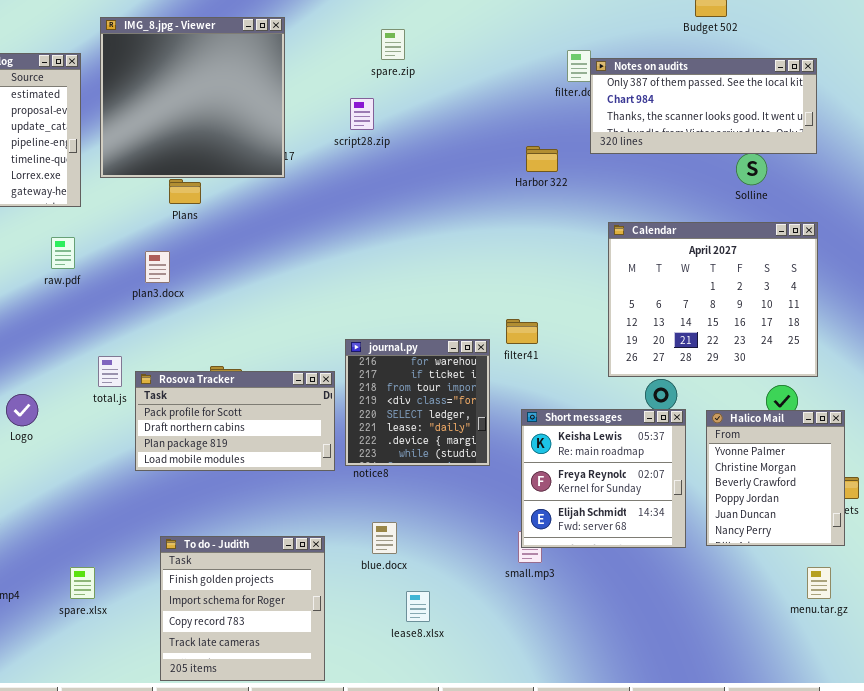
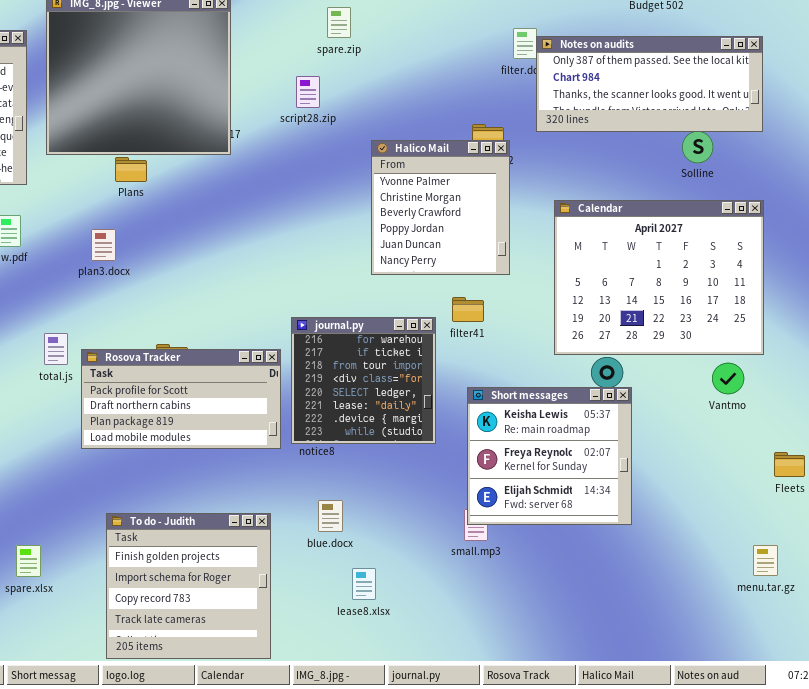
Halico Mail: [706,410,845,546] -> [371,140,510,275], moved

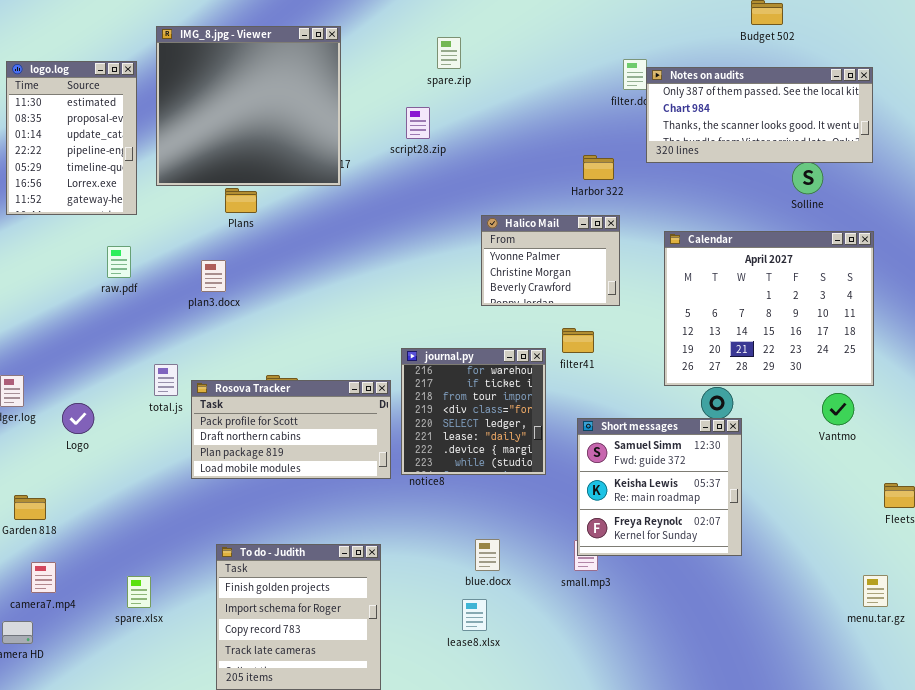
Halico Mail: [371,140,510,275] -> [481,215,620,306], resized
Short messages: [467,387,632,525] -> [577,418,742,556], scrolled up 1 row
blue.docx: [318,500,343,532] -> [475,539,500,571], moved

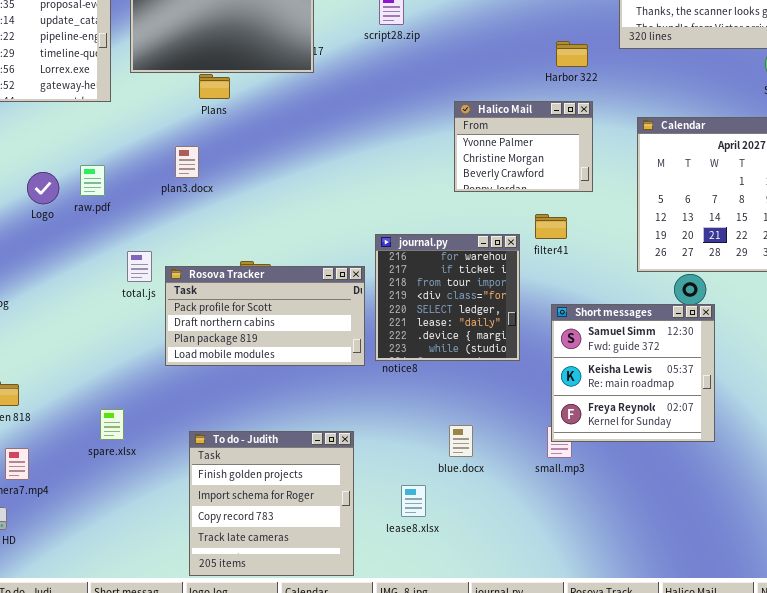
raw.pdf: [107,246,131,278] -> [80,165,105,196], moved
Logo: [62,403,94,434] -> [27,172,59,204], moved
spare.xlsx: [127,576,151,608] -> [100,409,124,440], moved
lease8.xlsx: [462,599,487,631] -> [401,485,426,517], moved

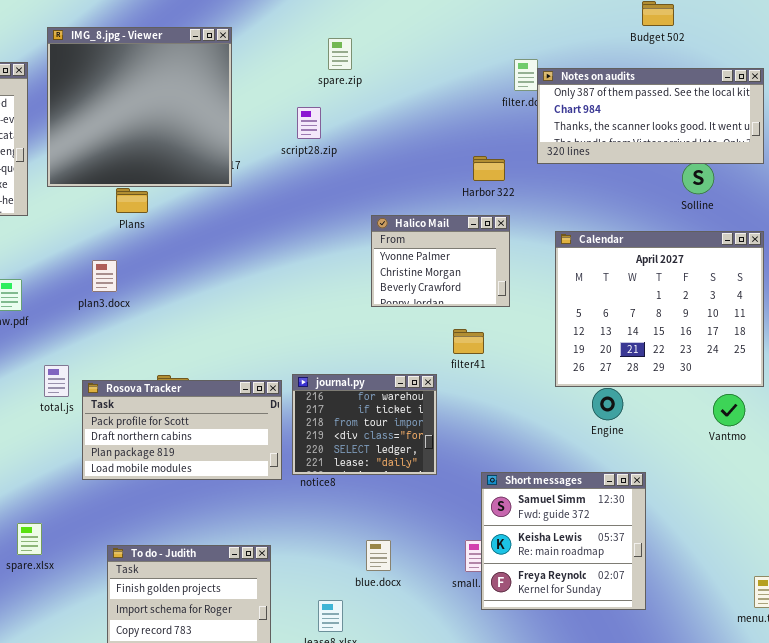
journal.py: [375,234,520,361] -> [292,374,437,475], resized
Short messages: [551,304,715,442] -> [481,472,646,610], moved

